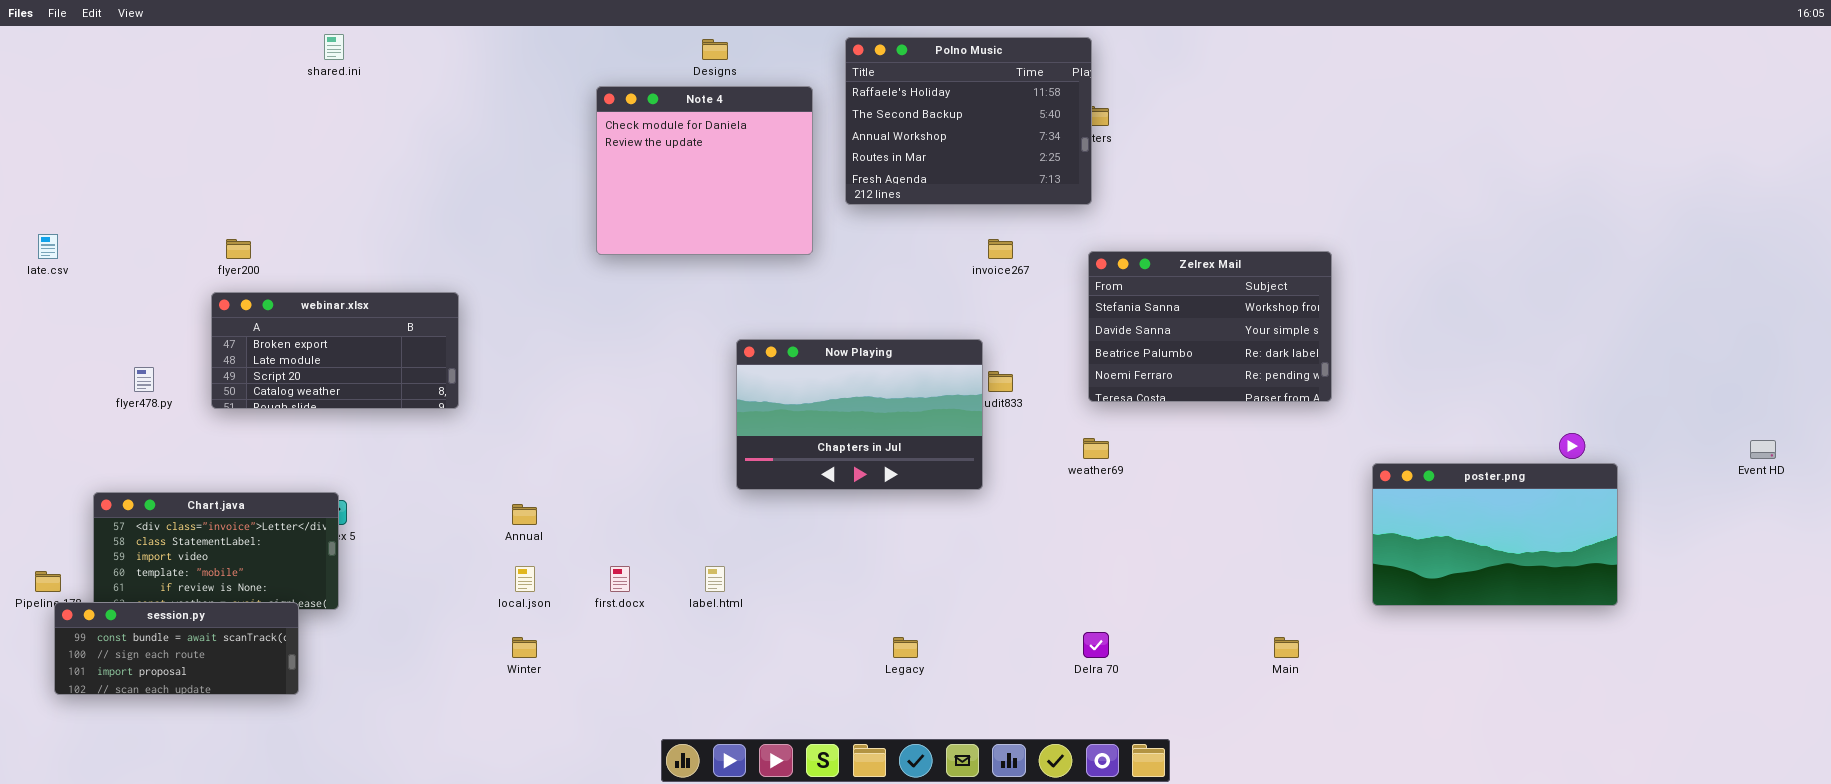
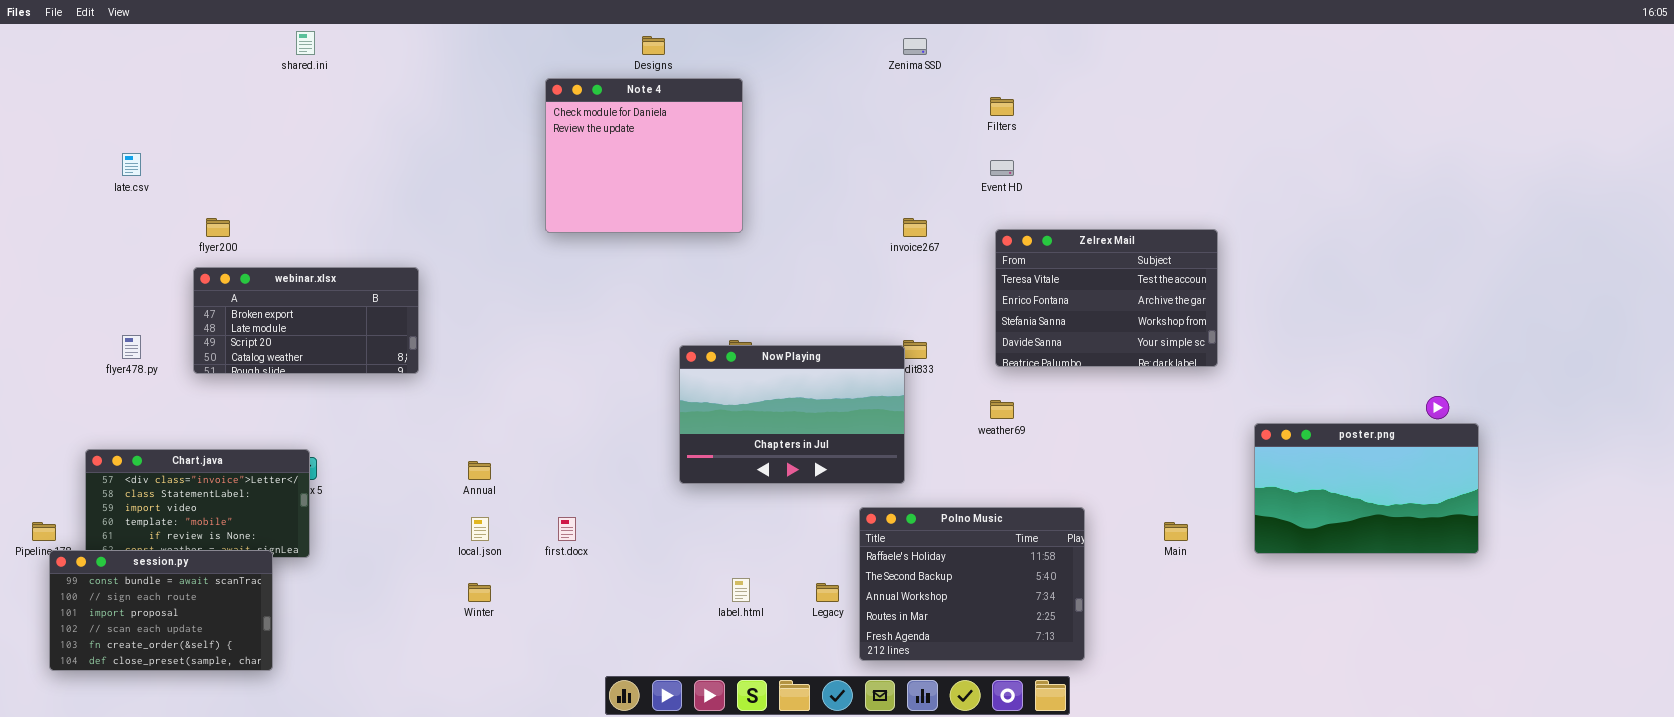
Polno Music: [845,37,1092,205] -> [859,507,1085,661], moved
late.csv: [38,234,58,259] -> [122,153,141,176], moved
Zelrex Mail: [1088,251,1332,402] -> [995,229,1218,367], scrolled up 2 rows
Now Playing: [736,339,983,490] -> [679,345,905,484], moved
Event HD: [1750,440,1776,459] -> [990,160,1014,176], moved
label.html: [705,566,725,592] -> [732,578,750,602], moved
session.py: [54,602,299,695] -> [49,550,273,671], resized
Main: [1274,637,1299,658] -> [1164,522,1188,541], moved

